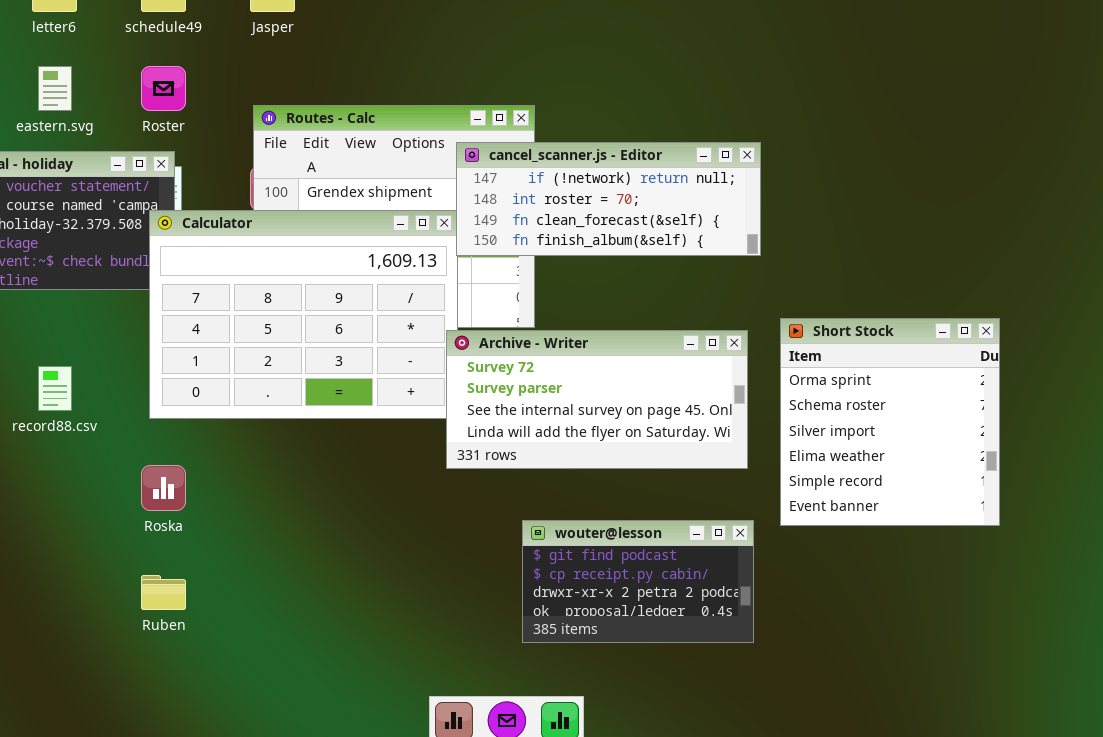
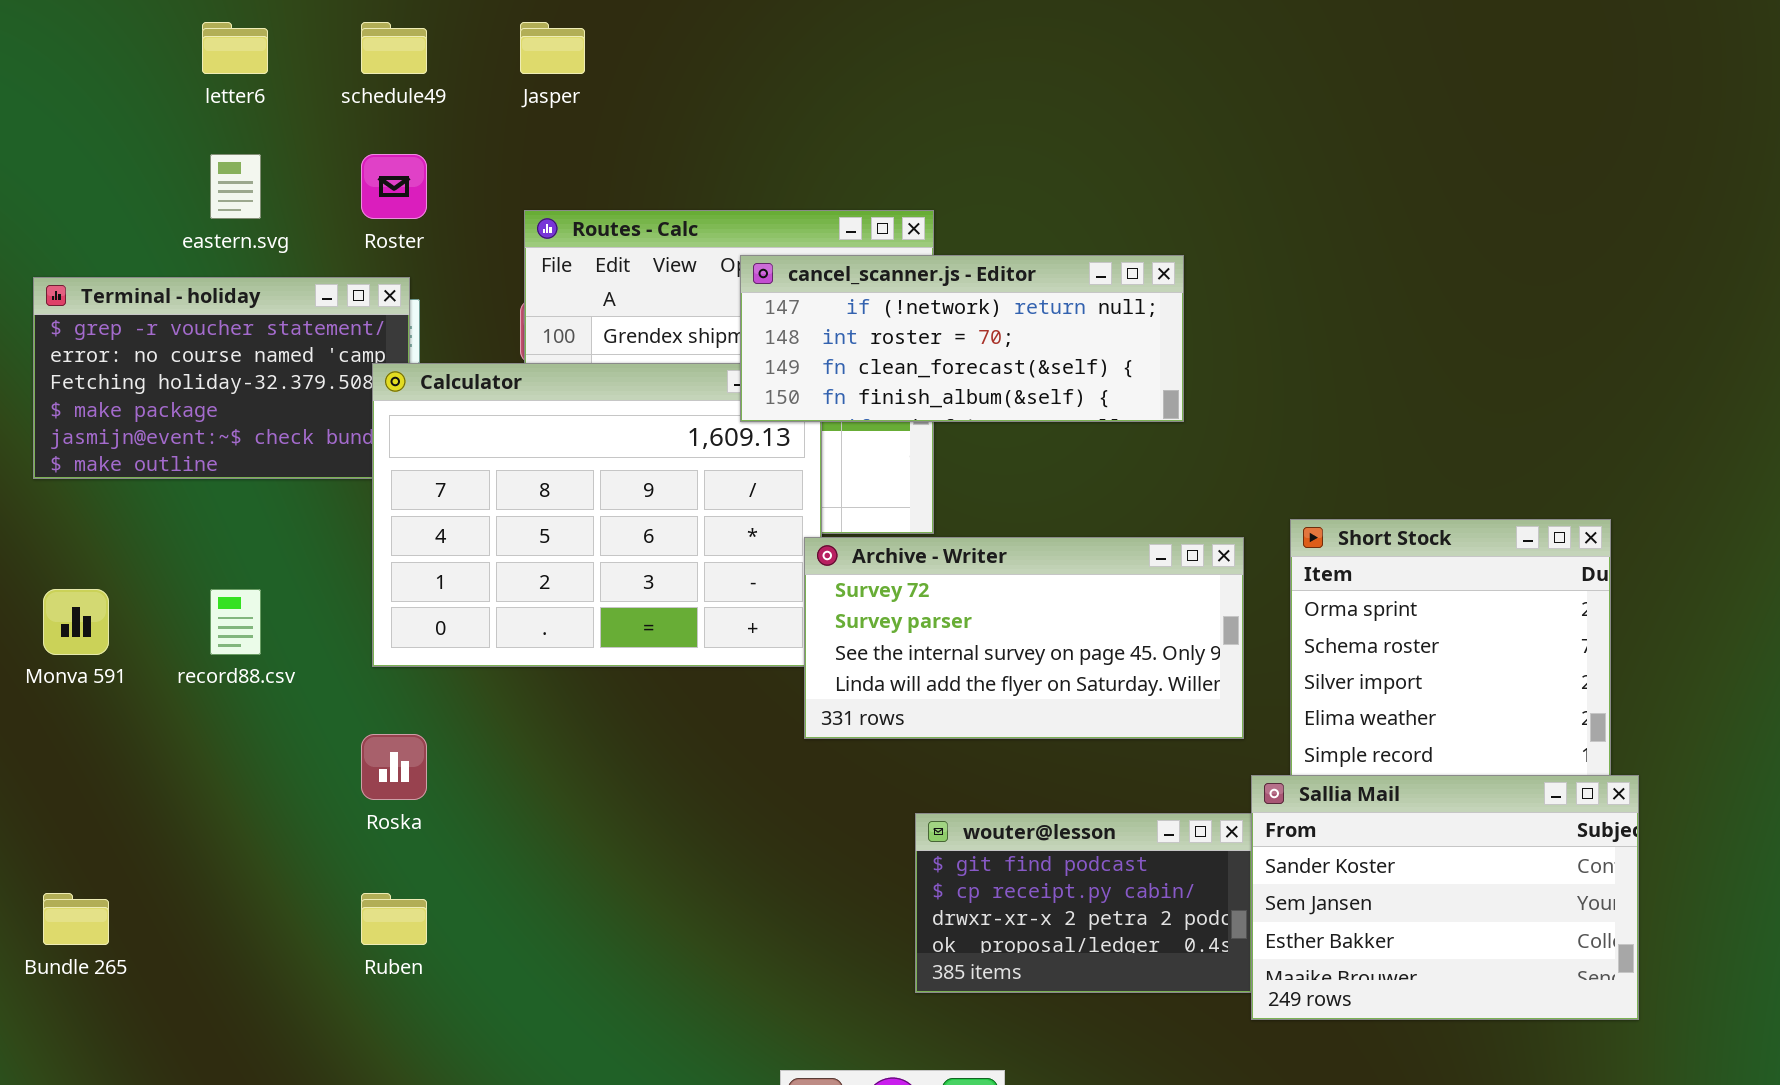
cancel_scanner.js - Editor: [456,142,761,256] -> [740,255,1184,422], moved
Sallia Mail: none -> [1251,775,1639,1020], opened

